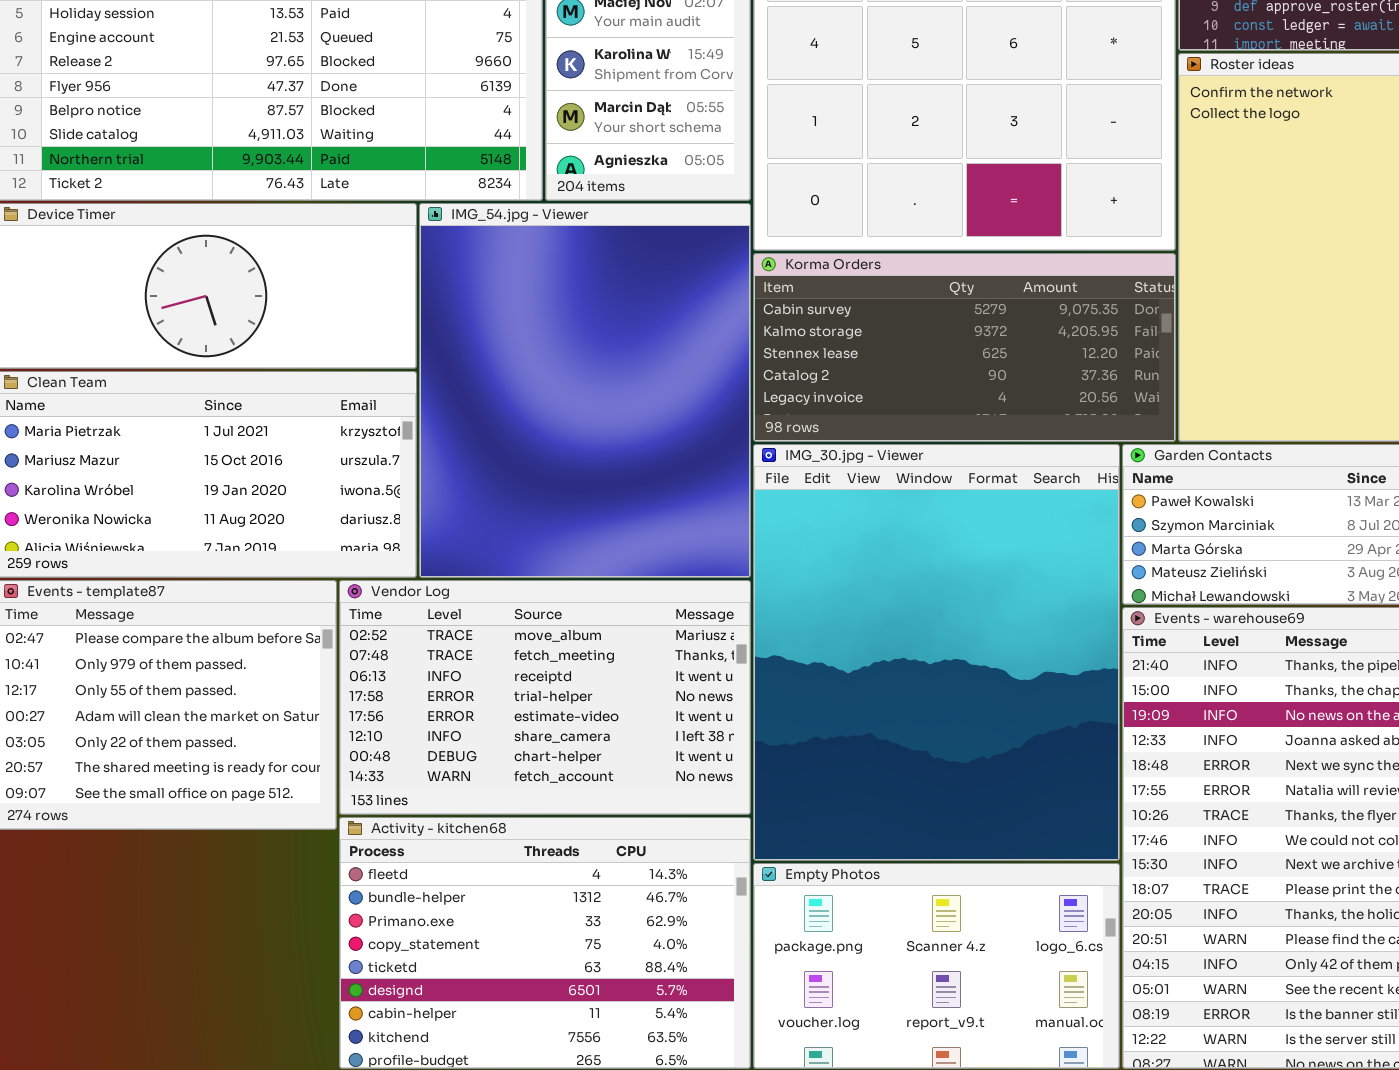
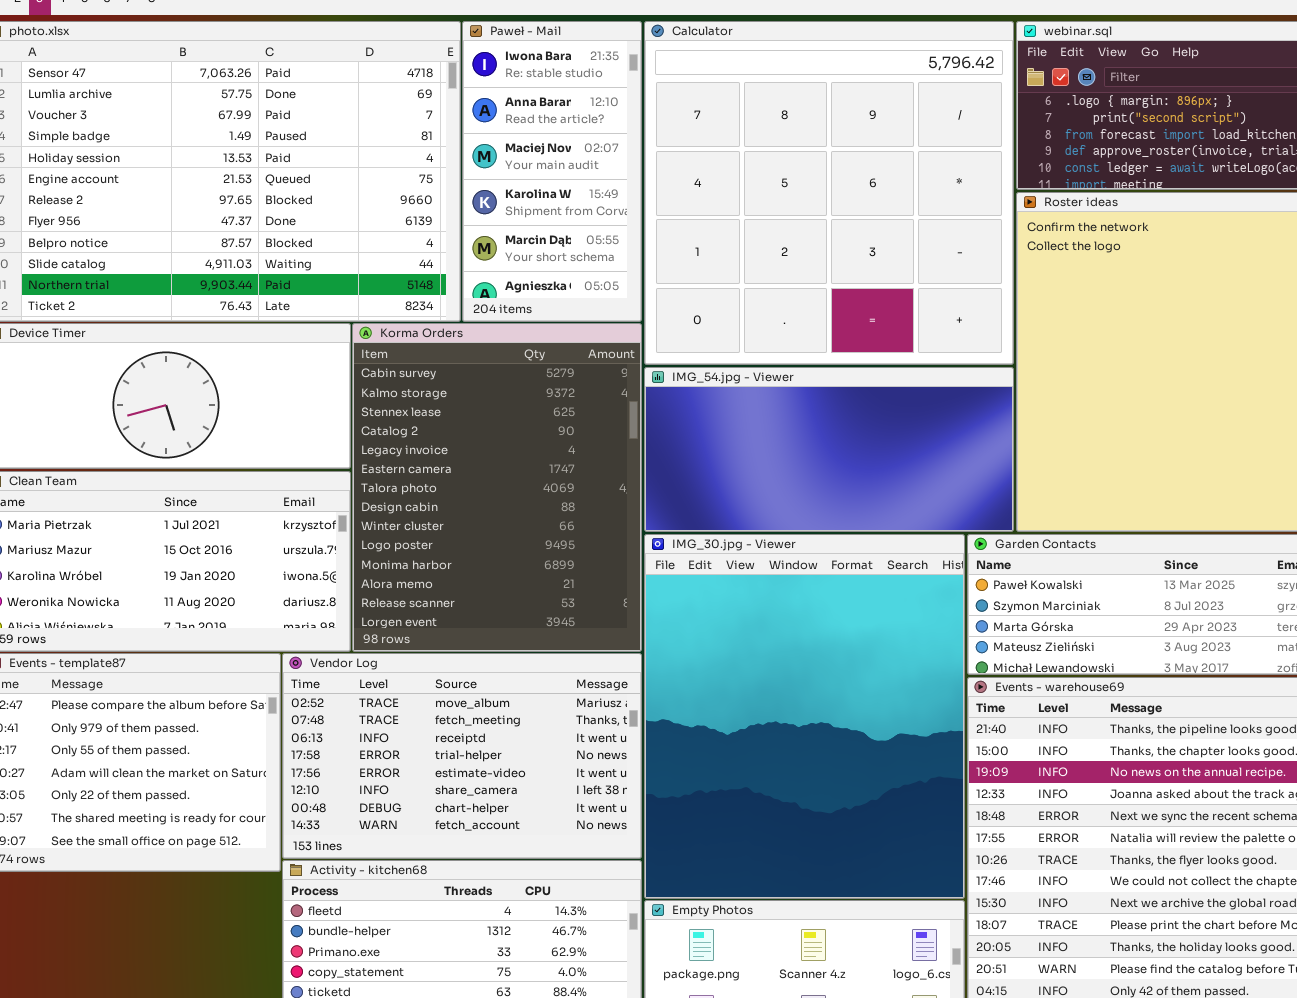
IMG_54.jpg - Viewer: [419,203,751,578] -> [644,367,1014,532], moved, resized
Korma Orders: [753,253,1176,442] -> [352,323,642,652], moved, resized

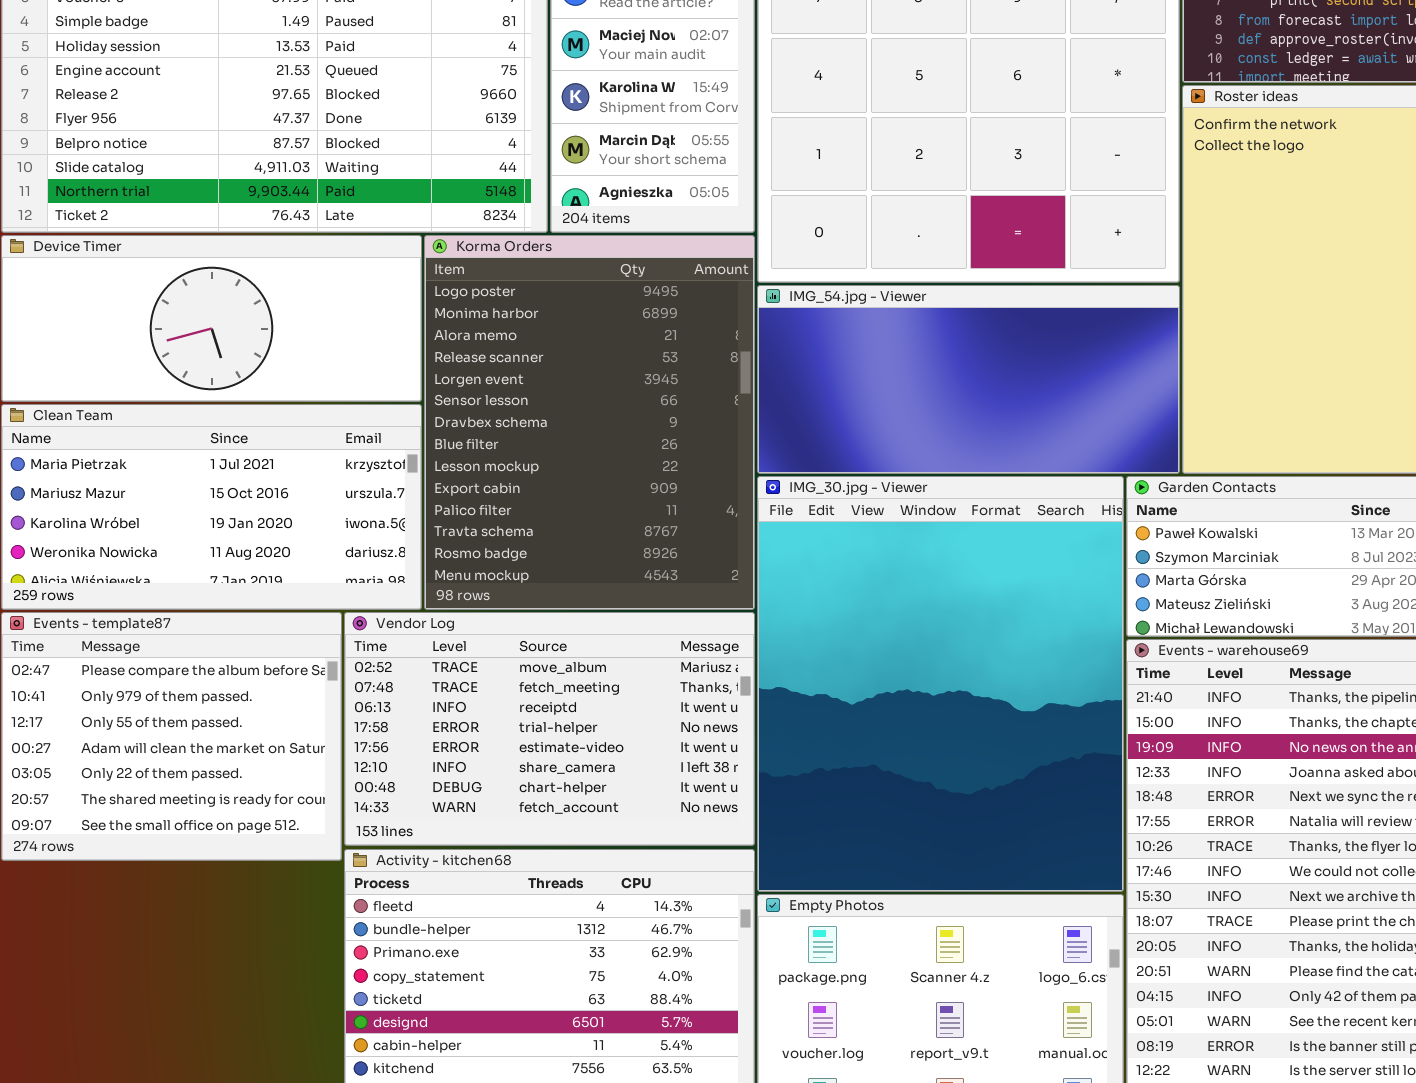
Korma Orders: [352,323,642,652] -> [424,235,755,610], scrolled down 9 rows

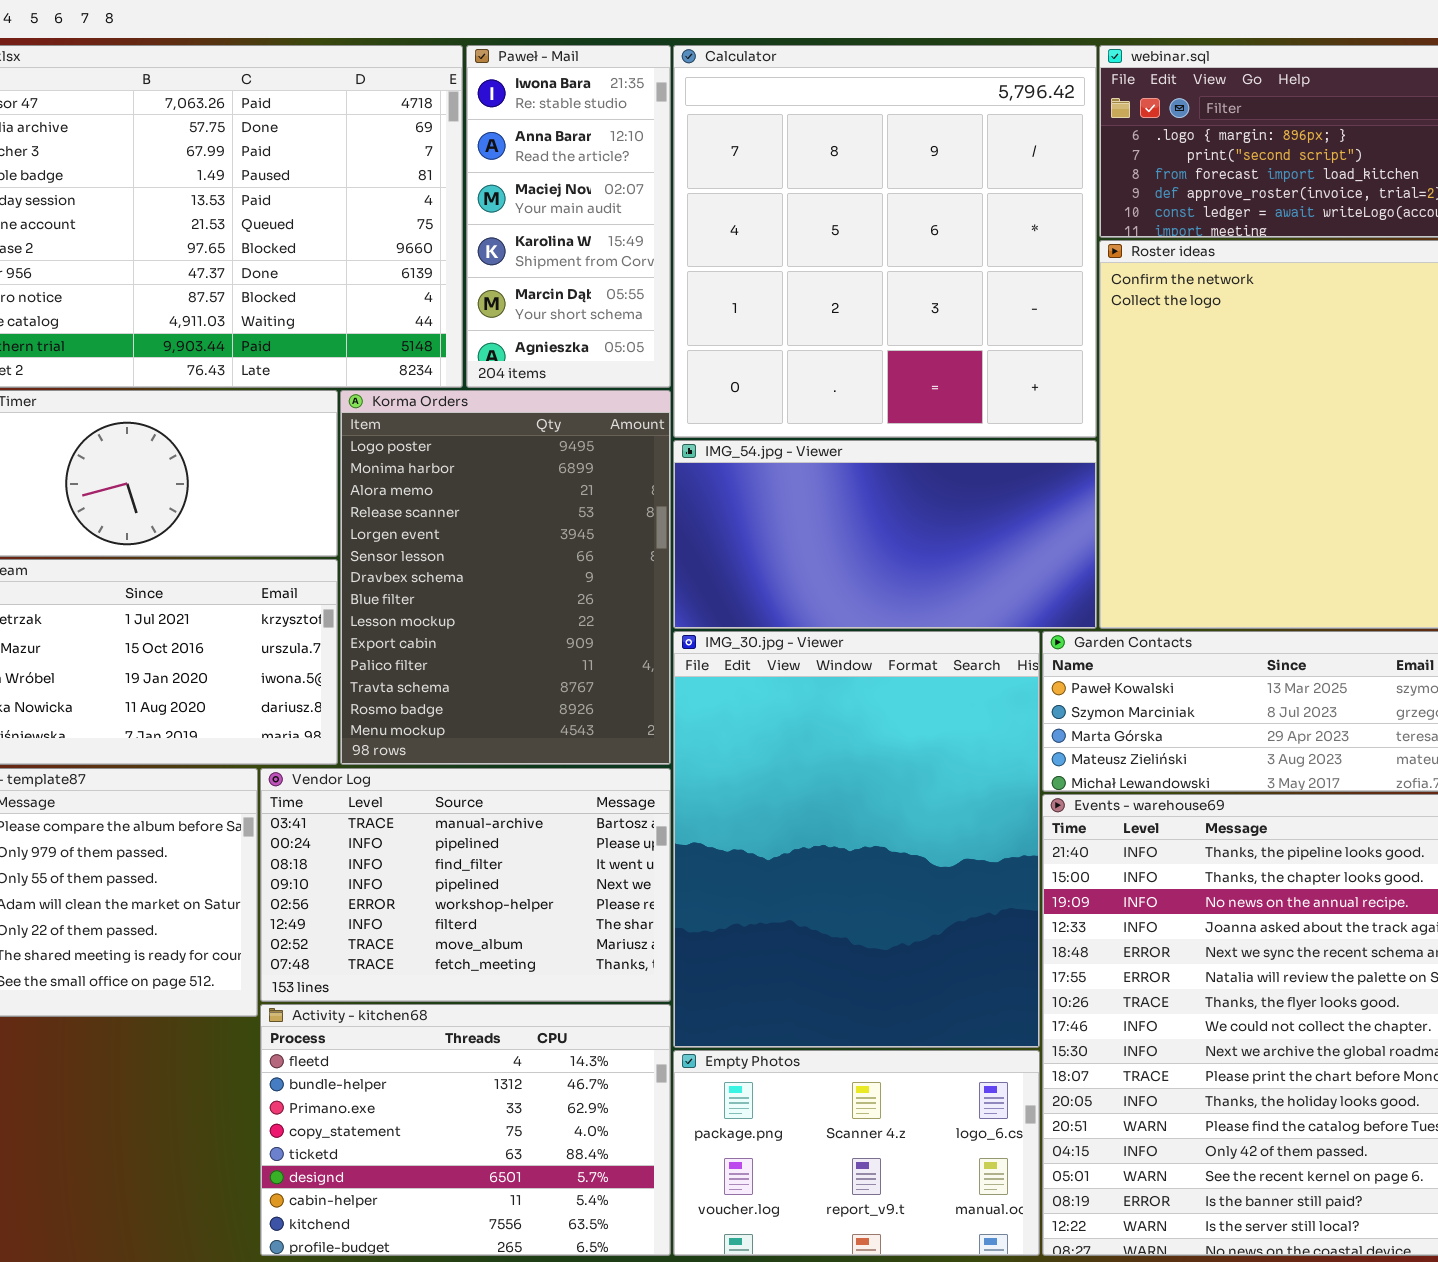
Vendor Log: [344,612,755,846] -> [260,768,671,1002], scrolled up 6 rows

